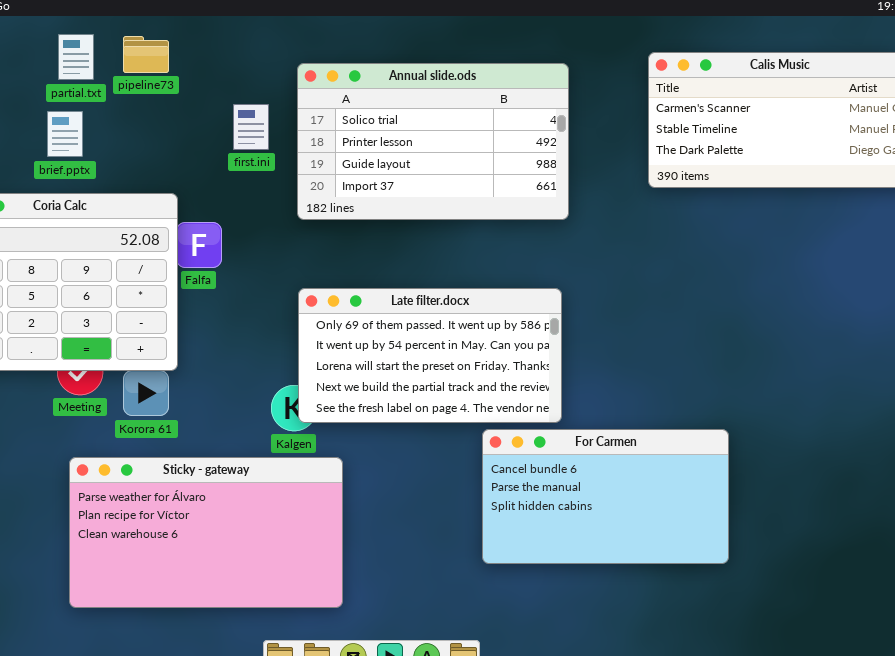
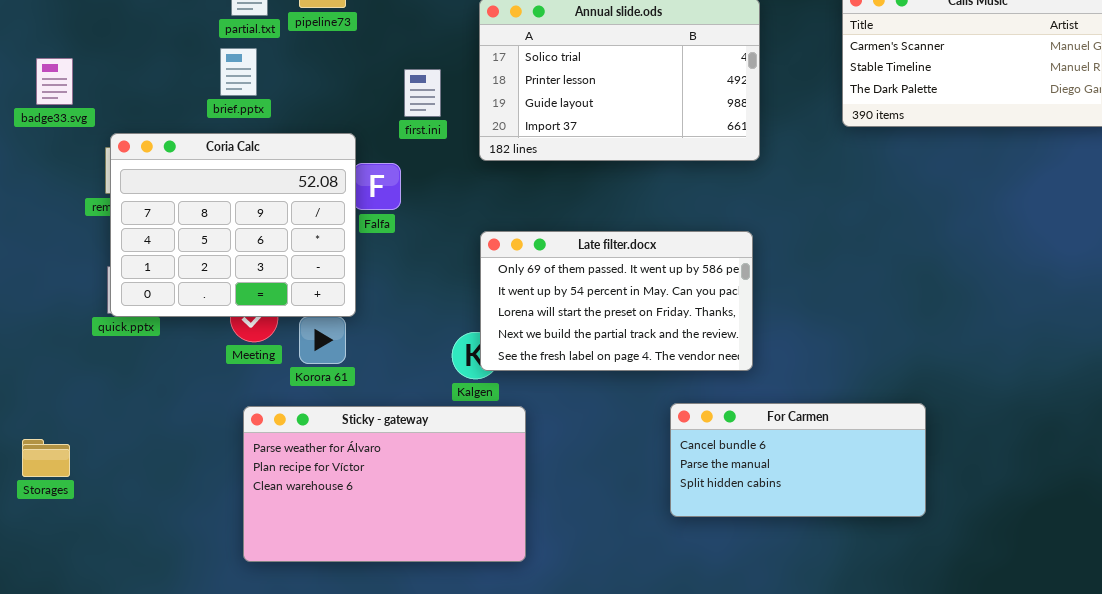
first.ini: [233,104,269,150] -> [404,69,441,117], moved
For Carmen: [482,429,729,564] -> [670,403,926,517], resized

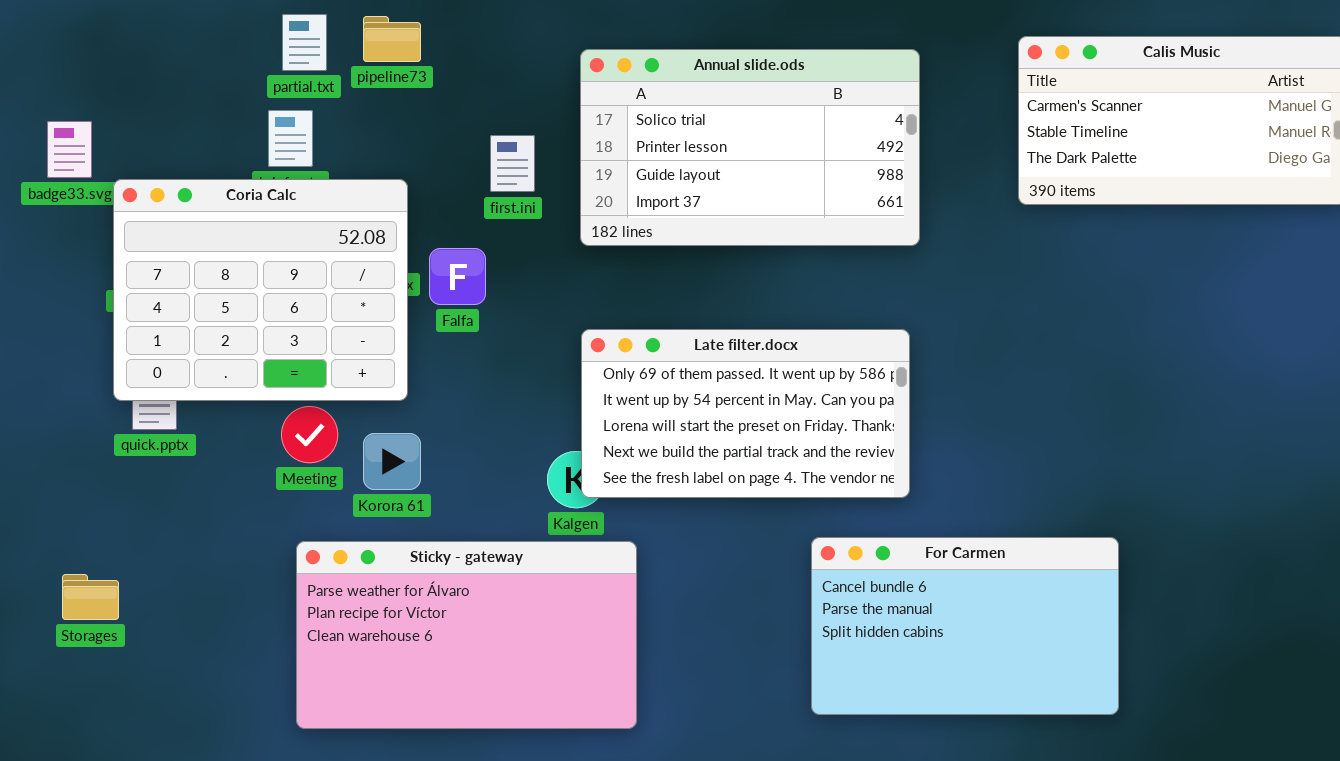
Coria Calc: [110,133,356,317] -> [113,179,408,401], moved
For Carmen: [670,403,926,517] -> [811,537,1119,715], resized
Storages: [22,439,70,477] -> [62,574,119,620], moved

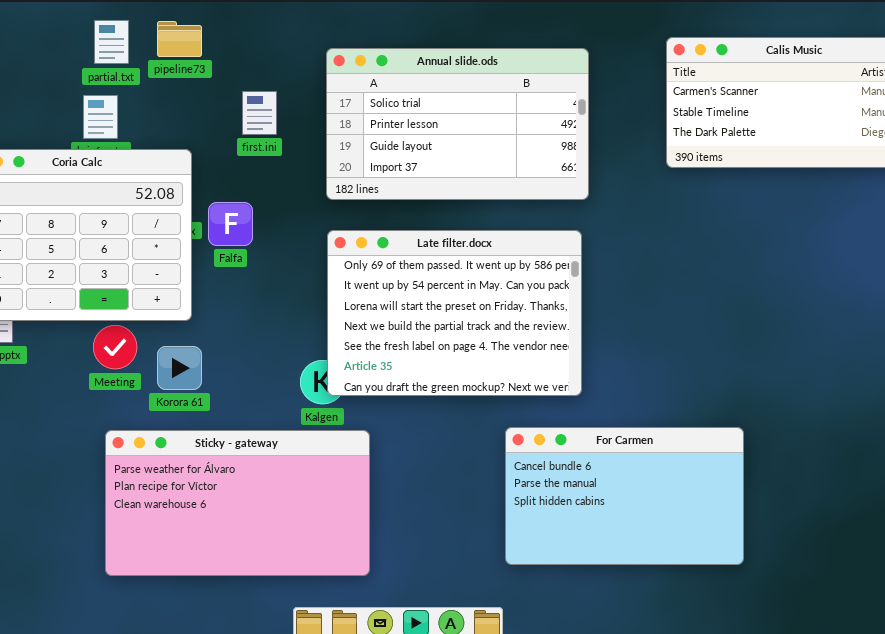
first.ini: [490,135,535,192] -> [242,91,277,135], moved
Late filter.docx: [581,329,910,498] -> [327,230,582,396], resized

